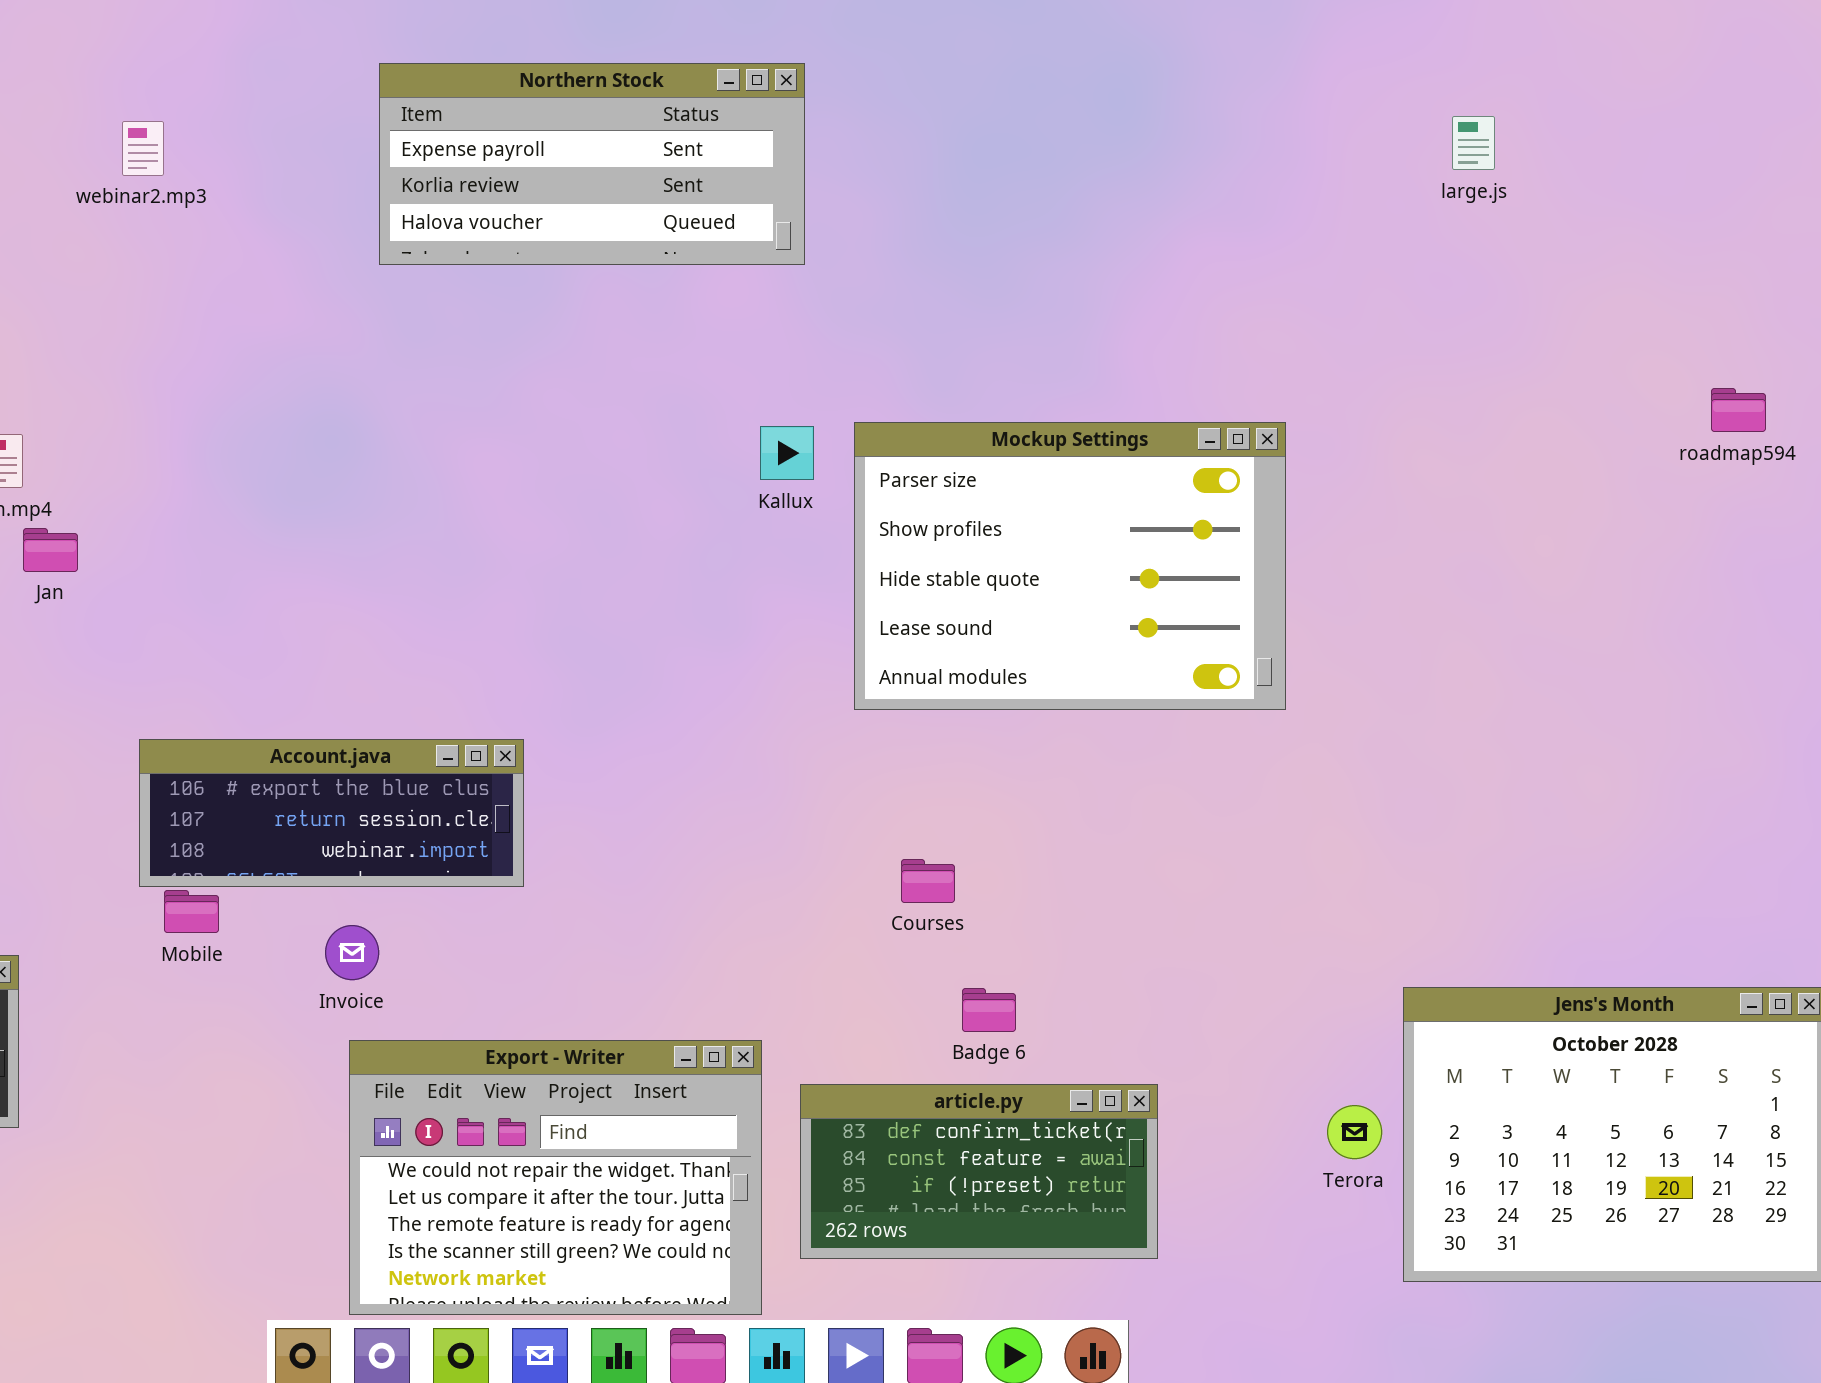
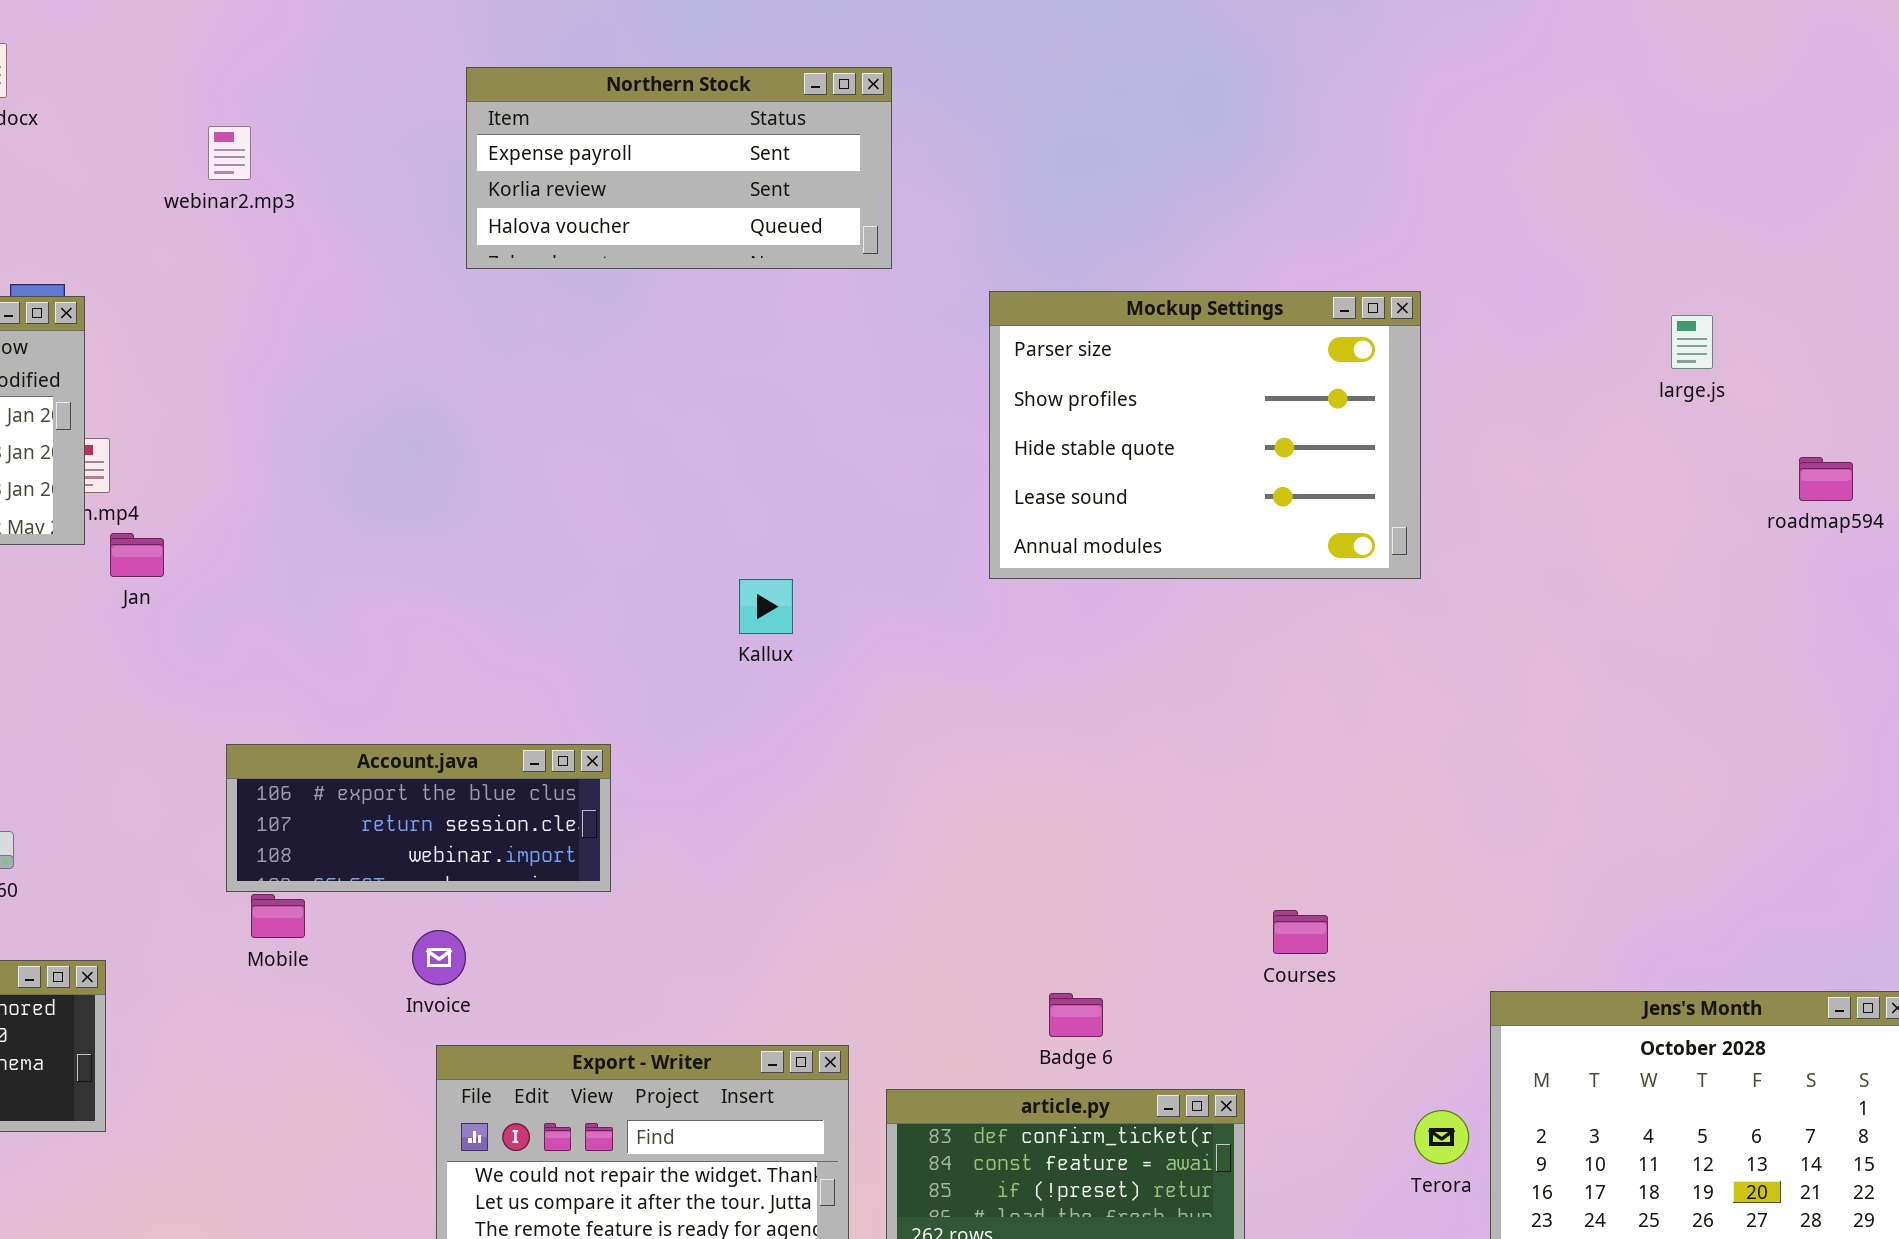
large.js: [1452,116,1495,170] -> [1671,315,1713,369], moved
roadmap594: [1711,388,1766,432] -> [1799,457,1853,501], moved
Mockup Settings: [854,422,1286,710] -> [989,291,1421,579], moved
Kallux: [760,426,814,480] -> [739,579,793,634], moved
Courses: [901,859,955,903] -> [1273,910,1328,954], moved

